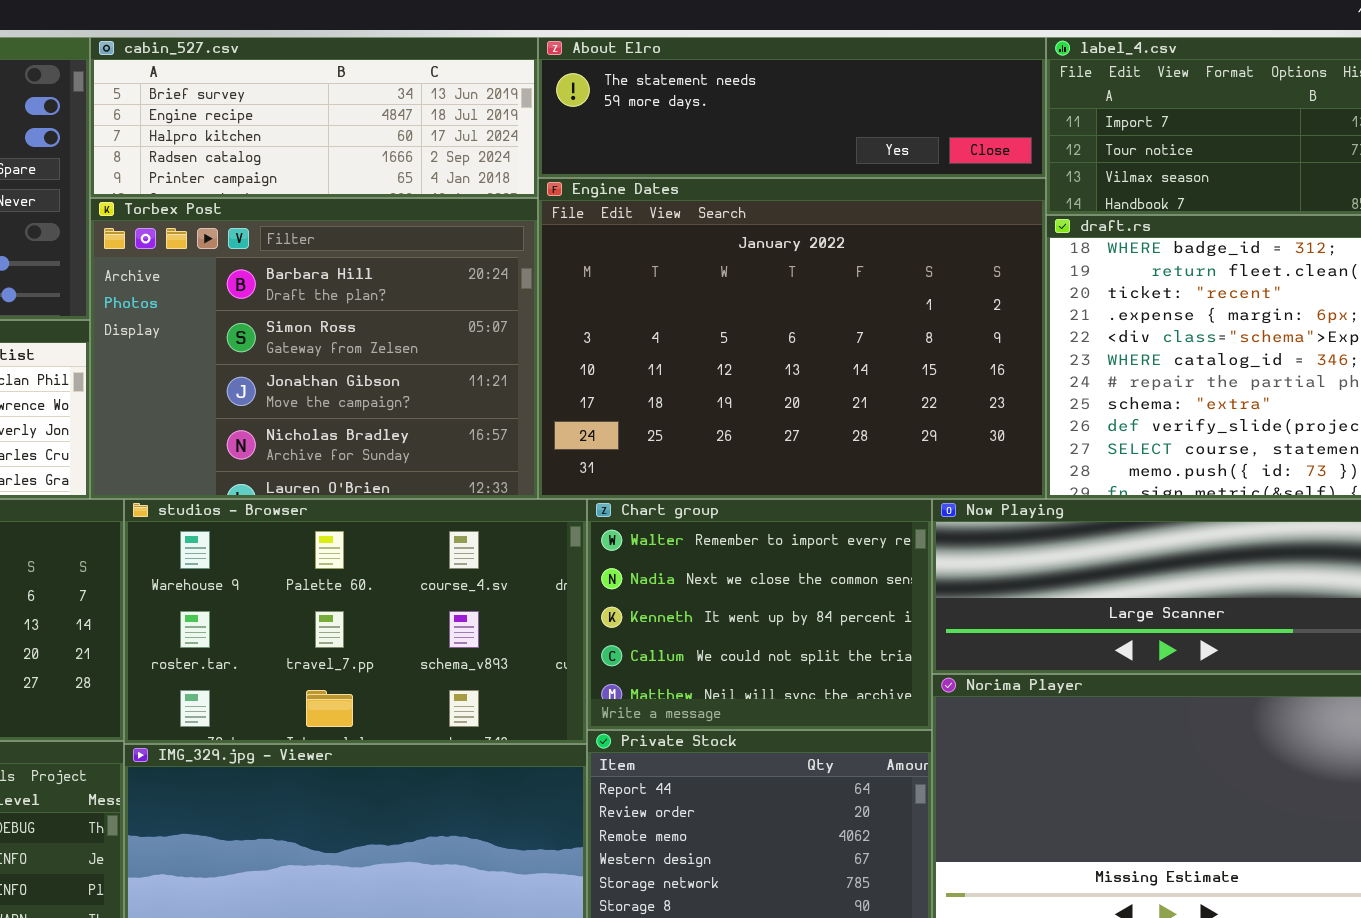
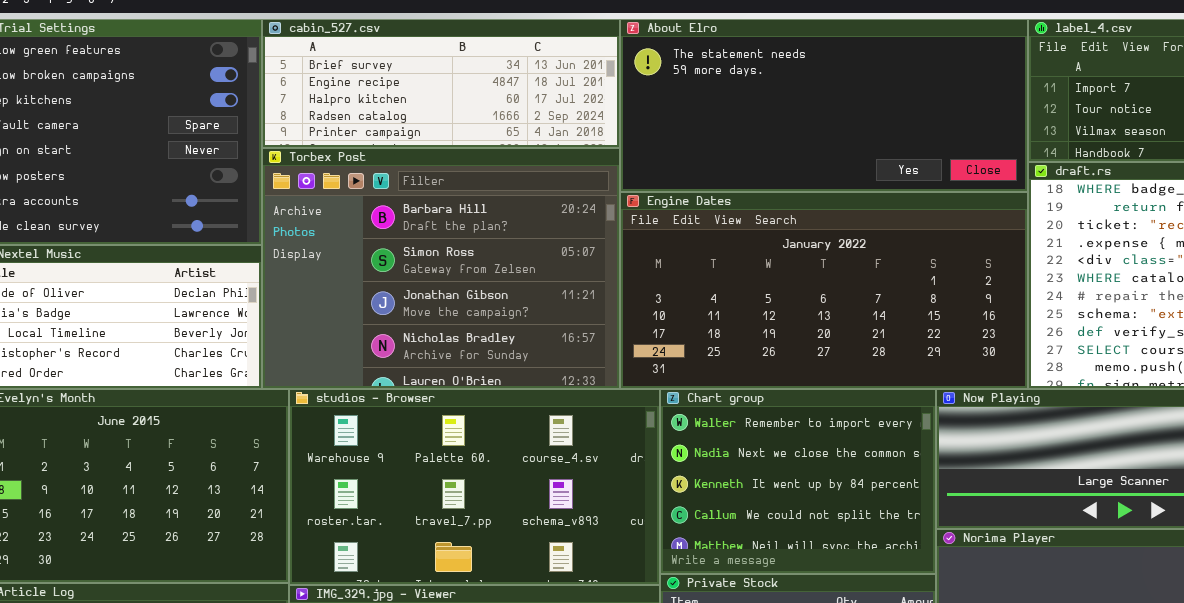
About Elro: [538,37,1046,178] -> [620,19,1028,192], resized
Engine Dates: [538,178,1046,499] -> [620,192,1028,389], resized

